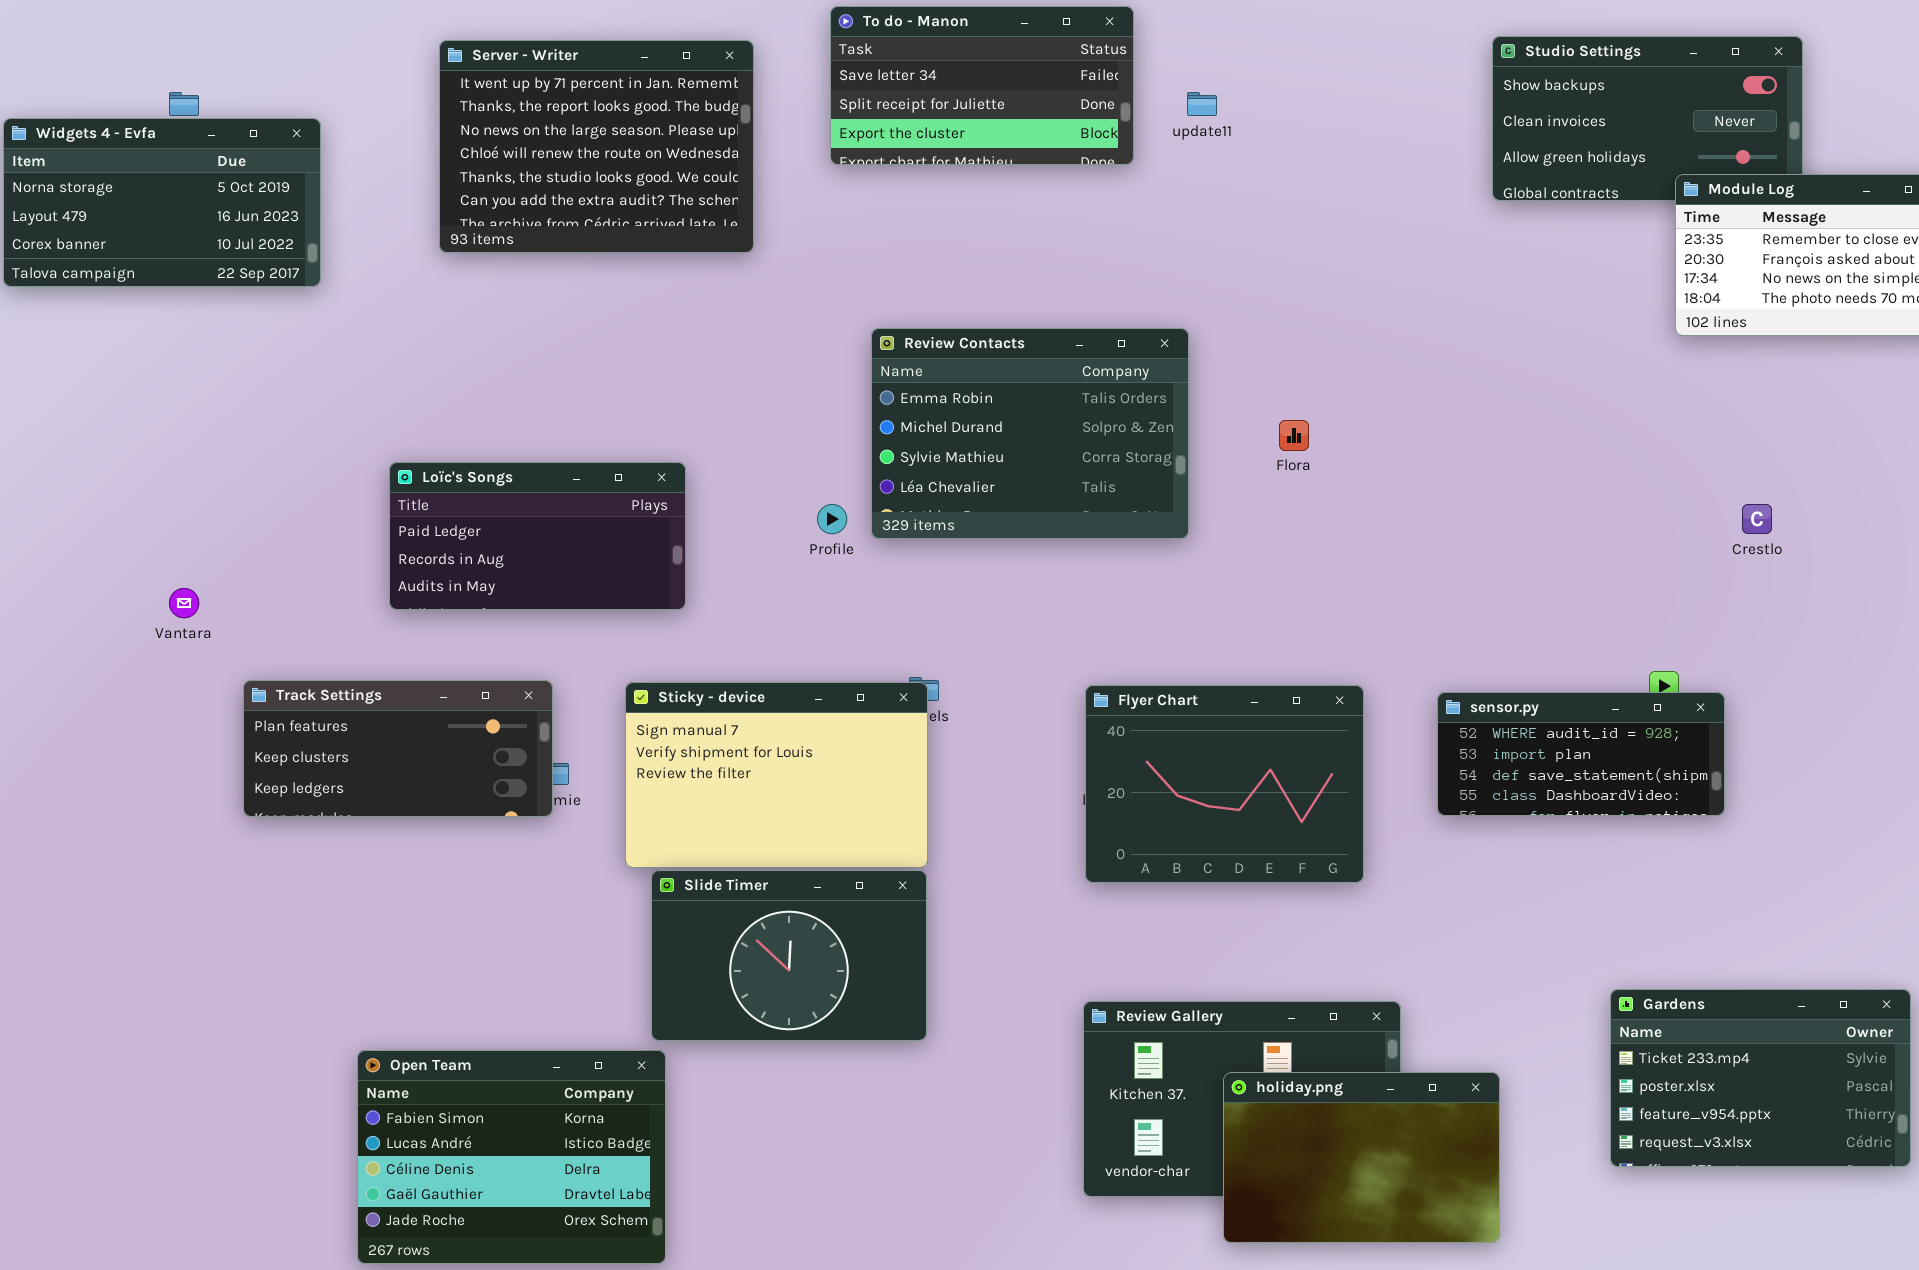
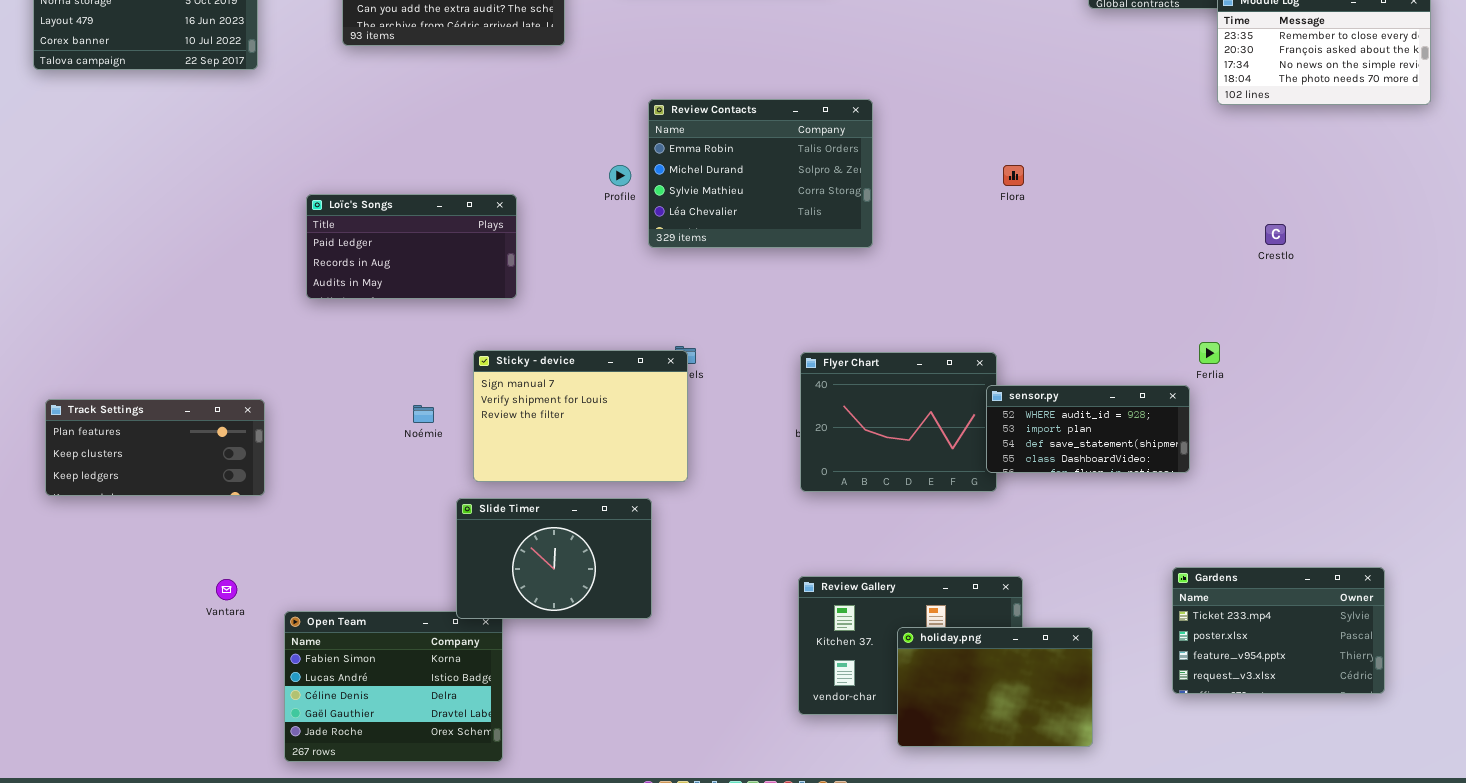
Flora: [1279,420,1309,451] -> [1003,165,1024,186], moved
Profile: [817,504,847,534] -> [609,165,631,186], moved
Vantara: [169,588,199,618] -> [216,579,237,600], moved
Track Settings: [243,680,553,817] -> [45,399,265,496], moved
sensor.py: [1437,692,1725,816] -> [986,385,1190,473], moved
Slide Timer: [651,870,927,1041] -> [456,498,652,619], moved

